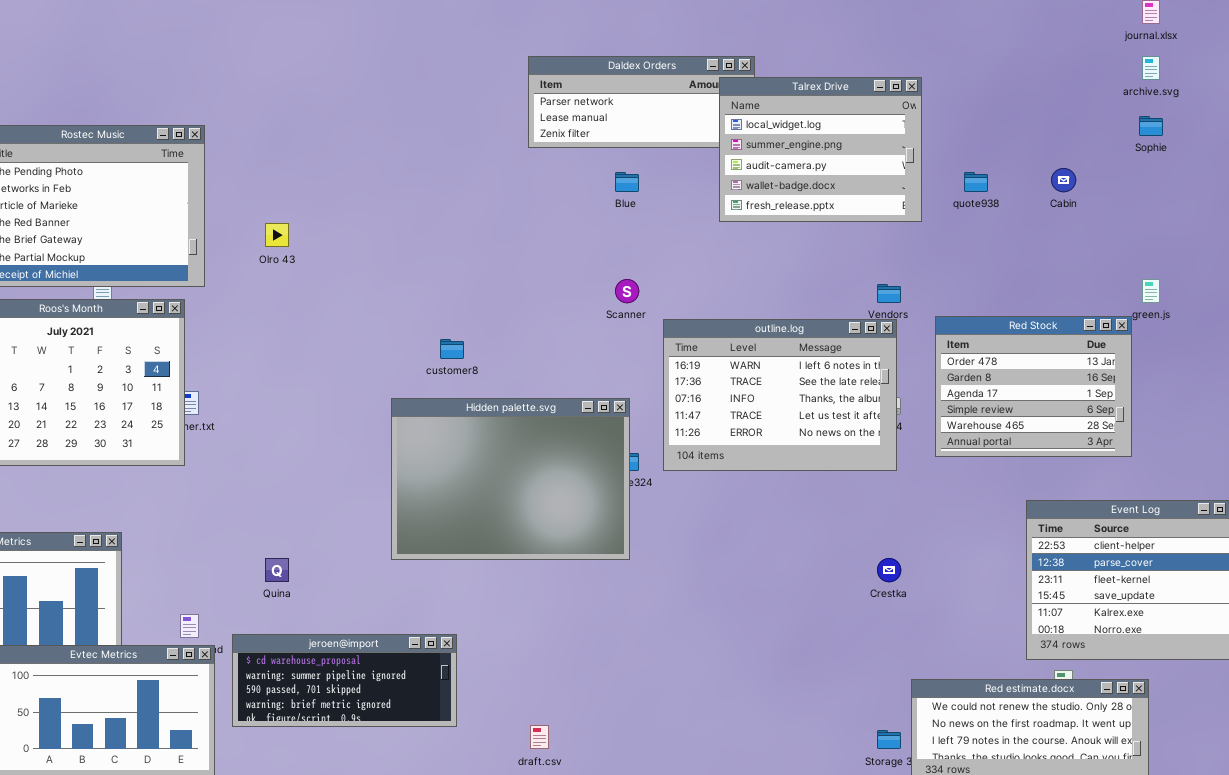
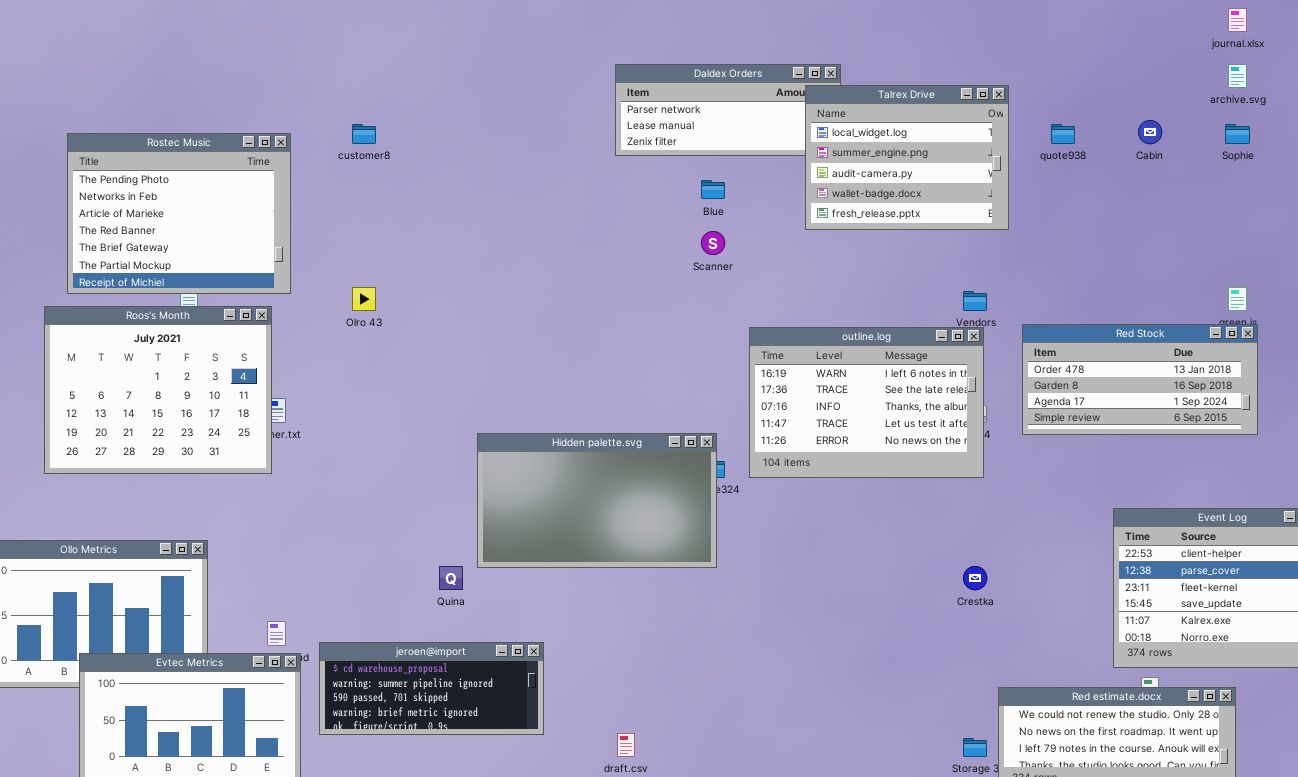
Cabin: [1051,168,1076,192] -> [1138,120,1162,144], moved
quote938: [964,172,988,192] -> [1051,124,1075,144], moved
Olro 43: [265,223,289,247] -> [352,287,376,311], moved
Scanner: [615,279,639,303] -> [701,231,725,255], moved
Red Stock: [935,316,1132,457] -> [1022,324,1258,435], resized
customer8: [440,339,464,359] -> [352,124,376,144], moved
Hidden palette.svg: [391,398,630,560] -> [477,433,717,568], resized
Quina: [265,558,289,582] -> [439,566,463,590], moved

